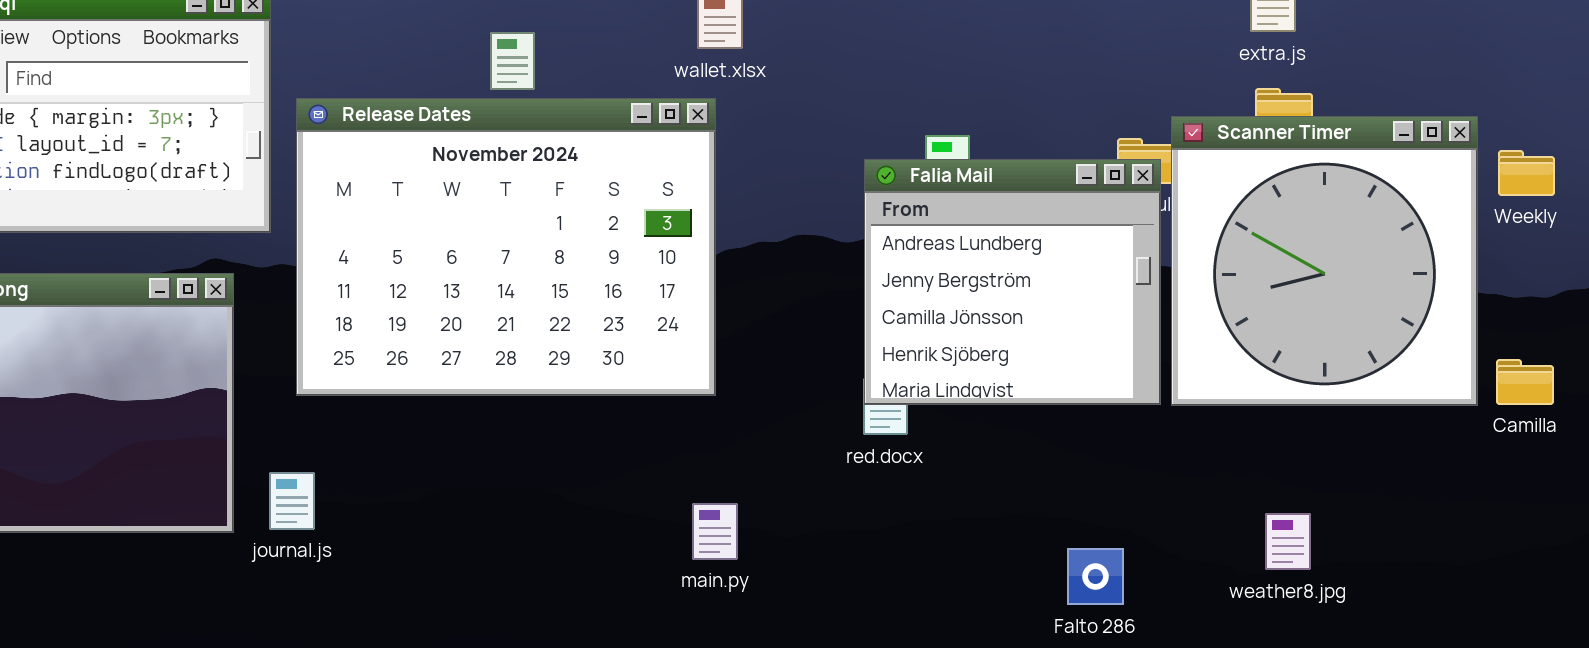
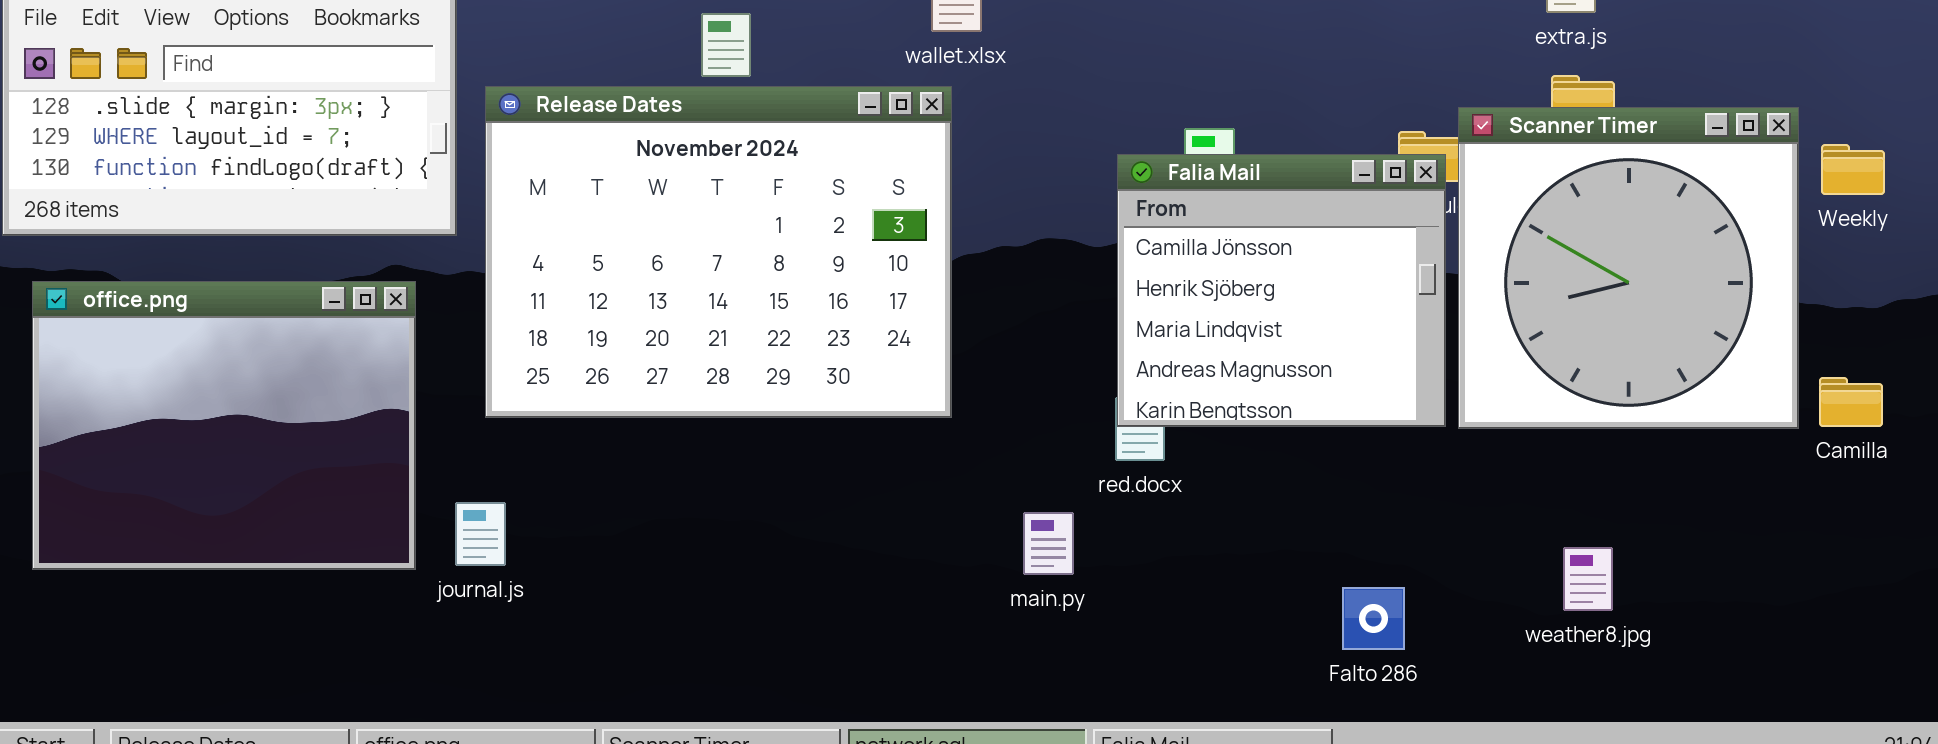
Falia Mail: [864,159,1161,405] -> [1117,154,1446,427], scrolled down 2 rows
main.py: [692,503,738,560] -> [1023,512,1074,575], moved

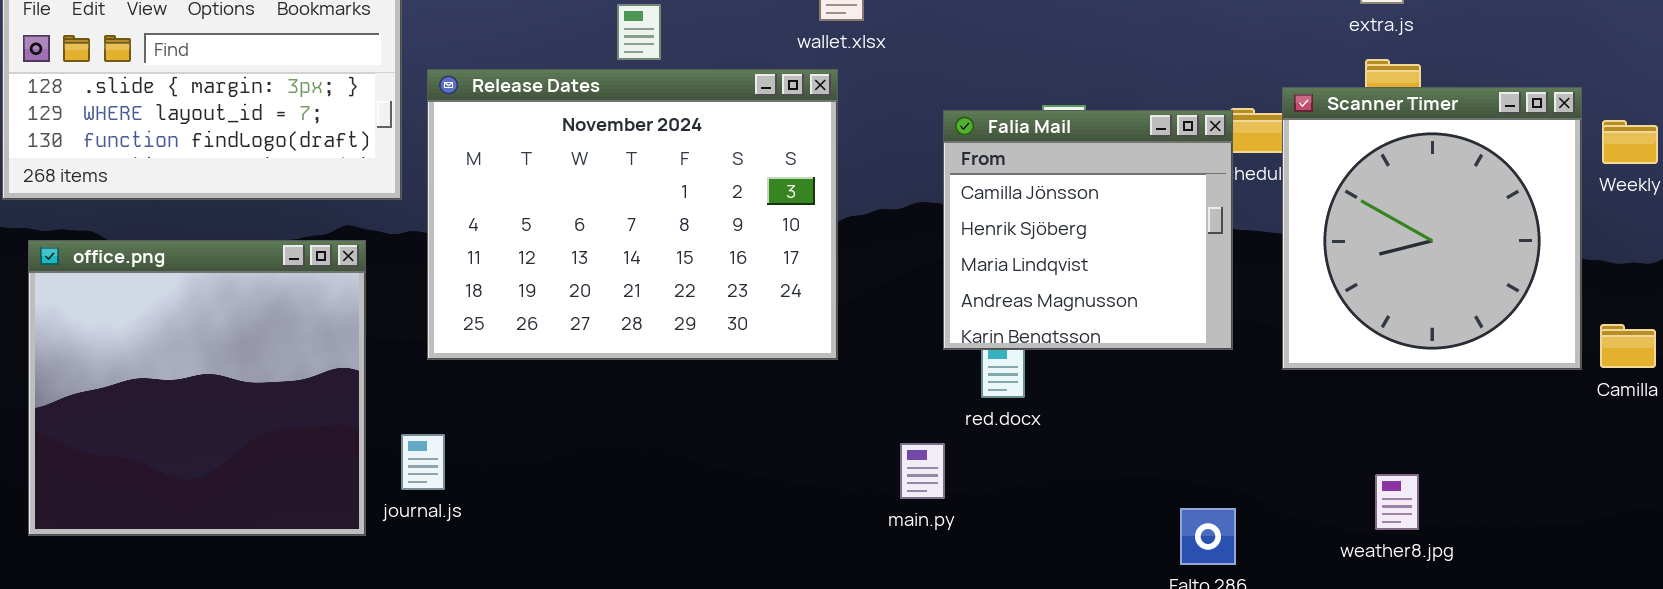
Falia Mail: [1117,154,1446,427] -> [943,110,1233,350], moved
office.png: [32,281,416,570] -> [28,240,366,536], resized

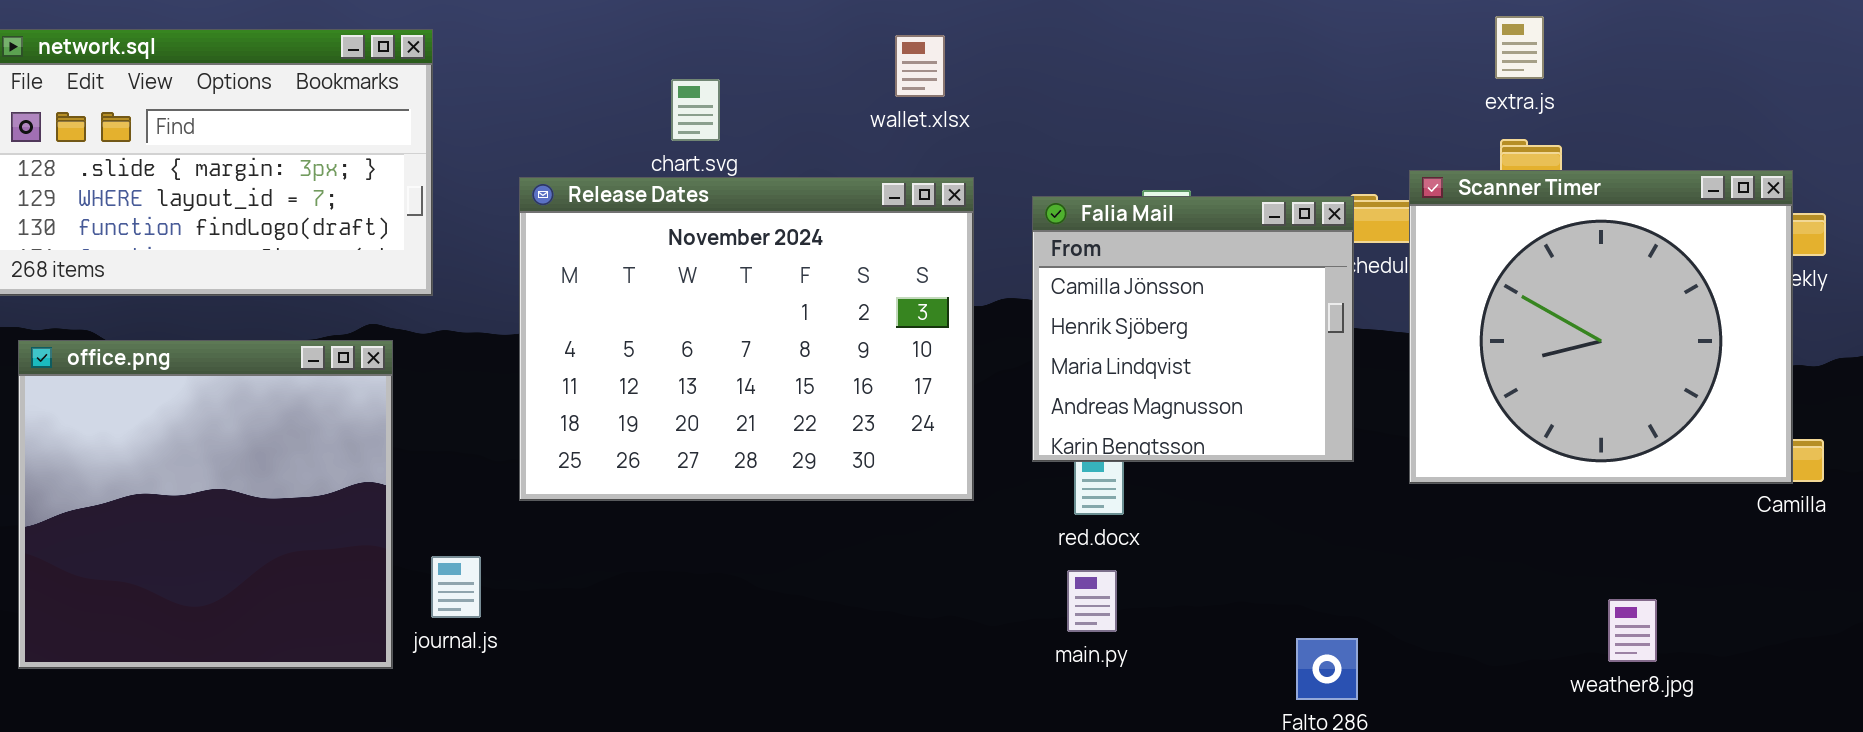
Release Dates: [427,69,838,360] -> [519,177,974,501], moved
Scanner Timer: [1282,87,1582,370] -> [1409,170,1793,484], resized
main.py: [900,443,945,499] -> [1067,570,1117,632], moved
weather8.jpg: [1375,474,1419,530] -> [1608,599,1657,662], moved

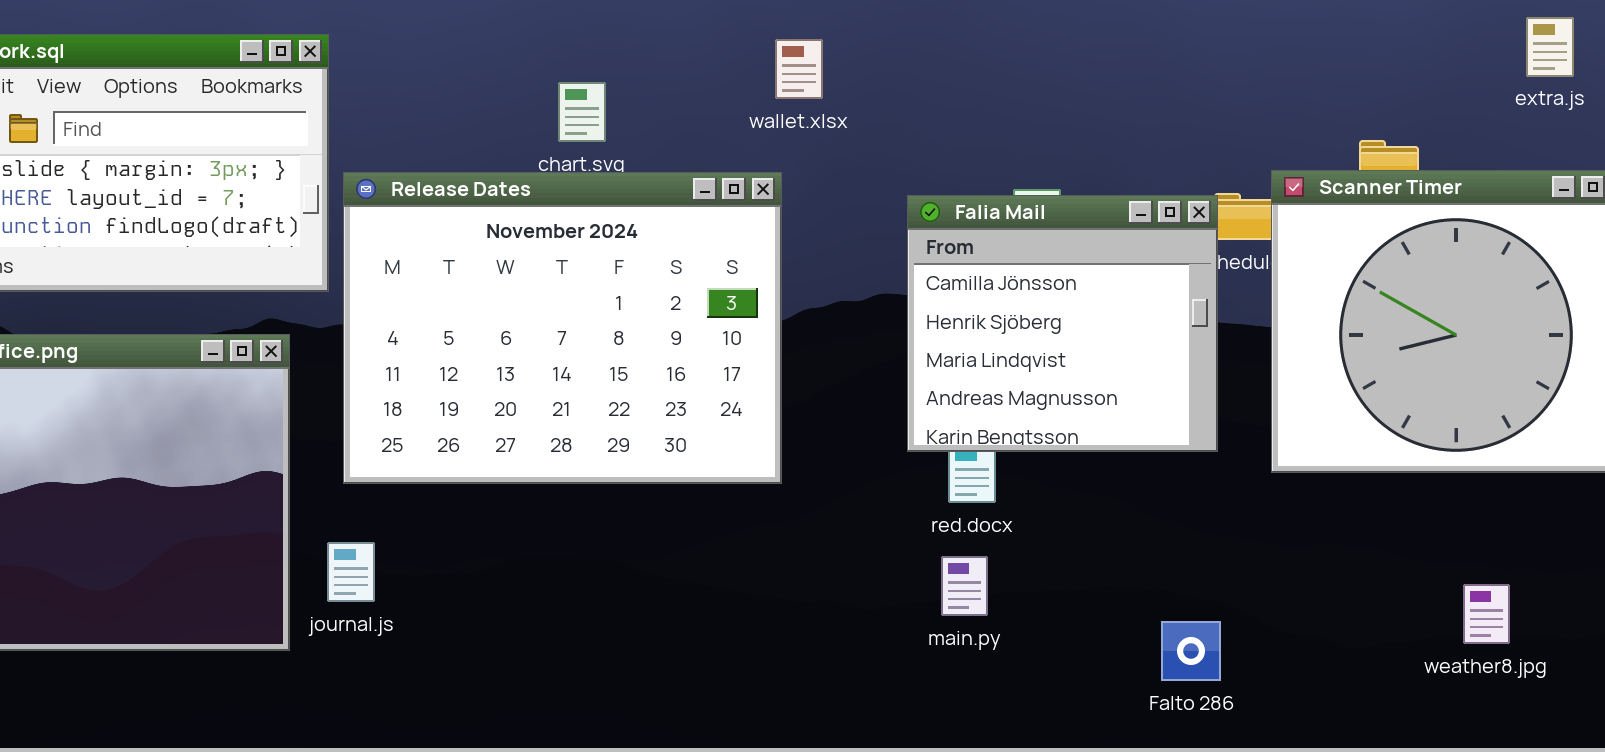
extra.js: [1495,16,1544,79] -> [1526,17,1574,77], moved
Release Dates: [519,177,974,501] -> [343,172,782,484], moved

